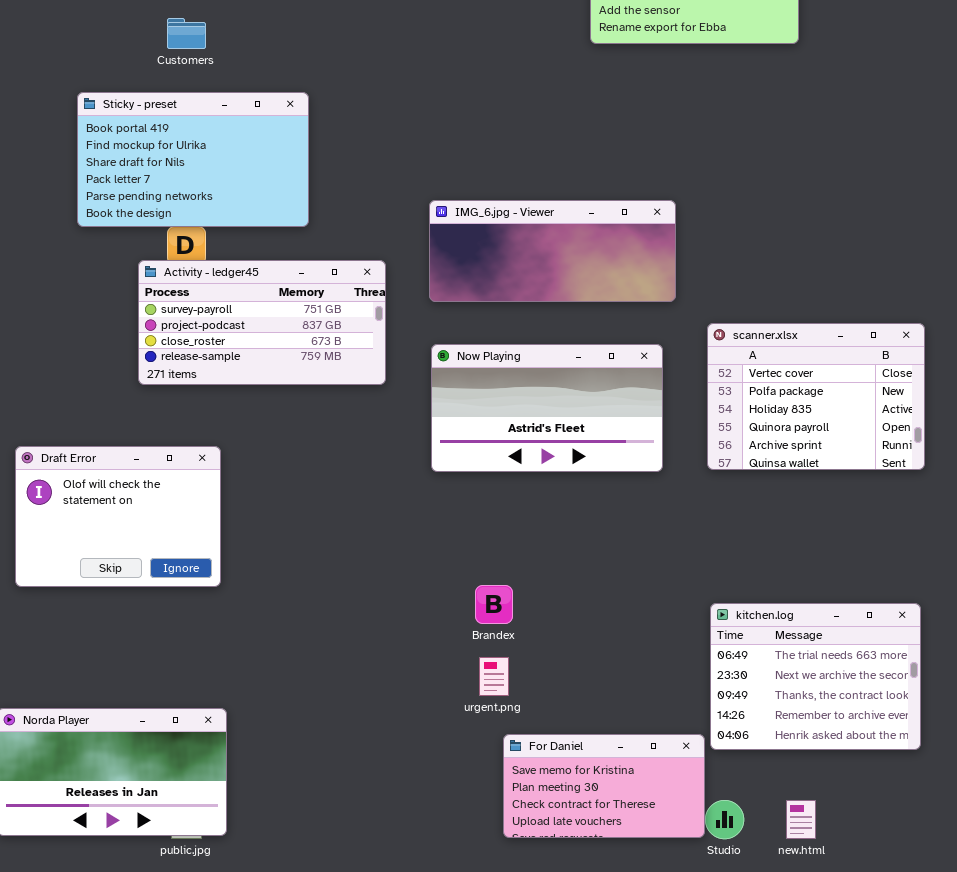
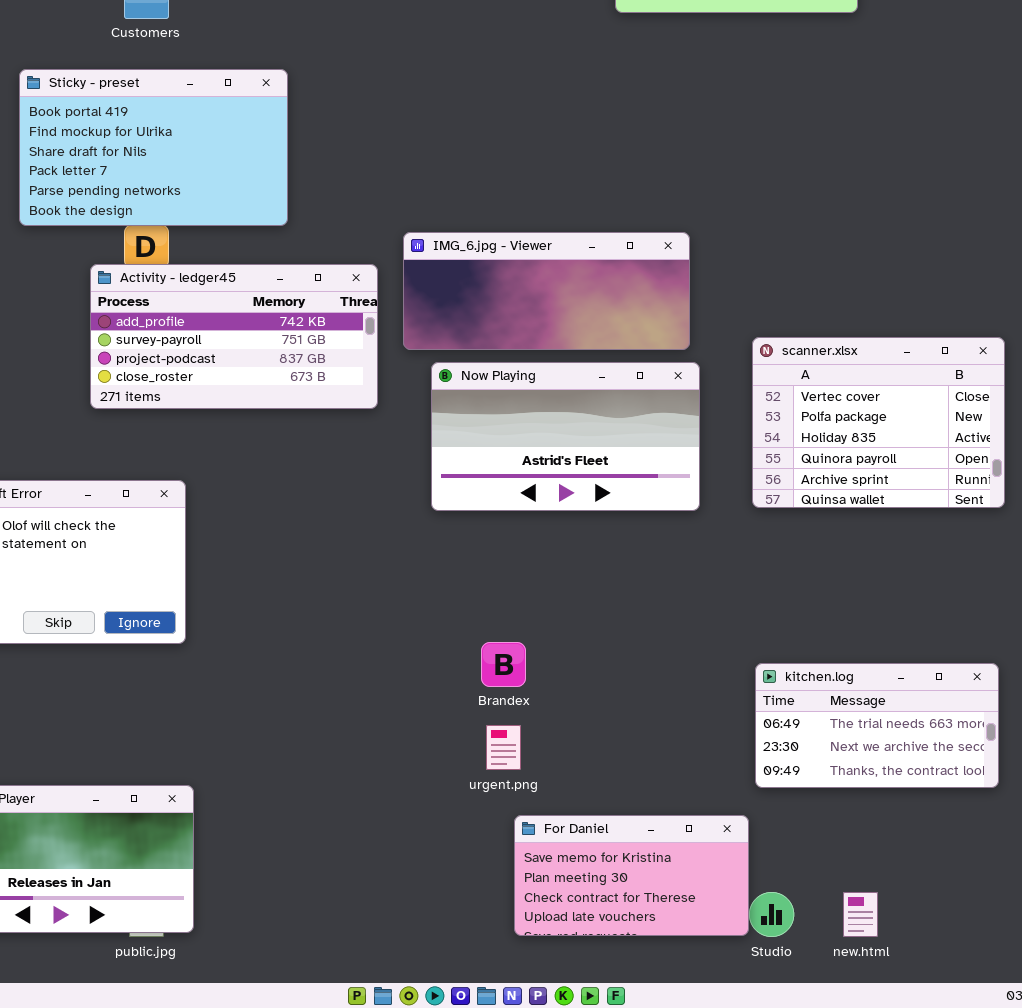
IMG_6.jpg - Viewer: [429,200,676,302] -> [403,232,690,350], moved
Activity - ledger45: [138,260,386,385] -> [90,264,378,409], scrolled up 1 row
kitchen.log: [710,603,921,750] -> [755,663,999,788], resized

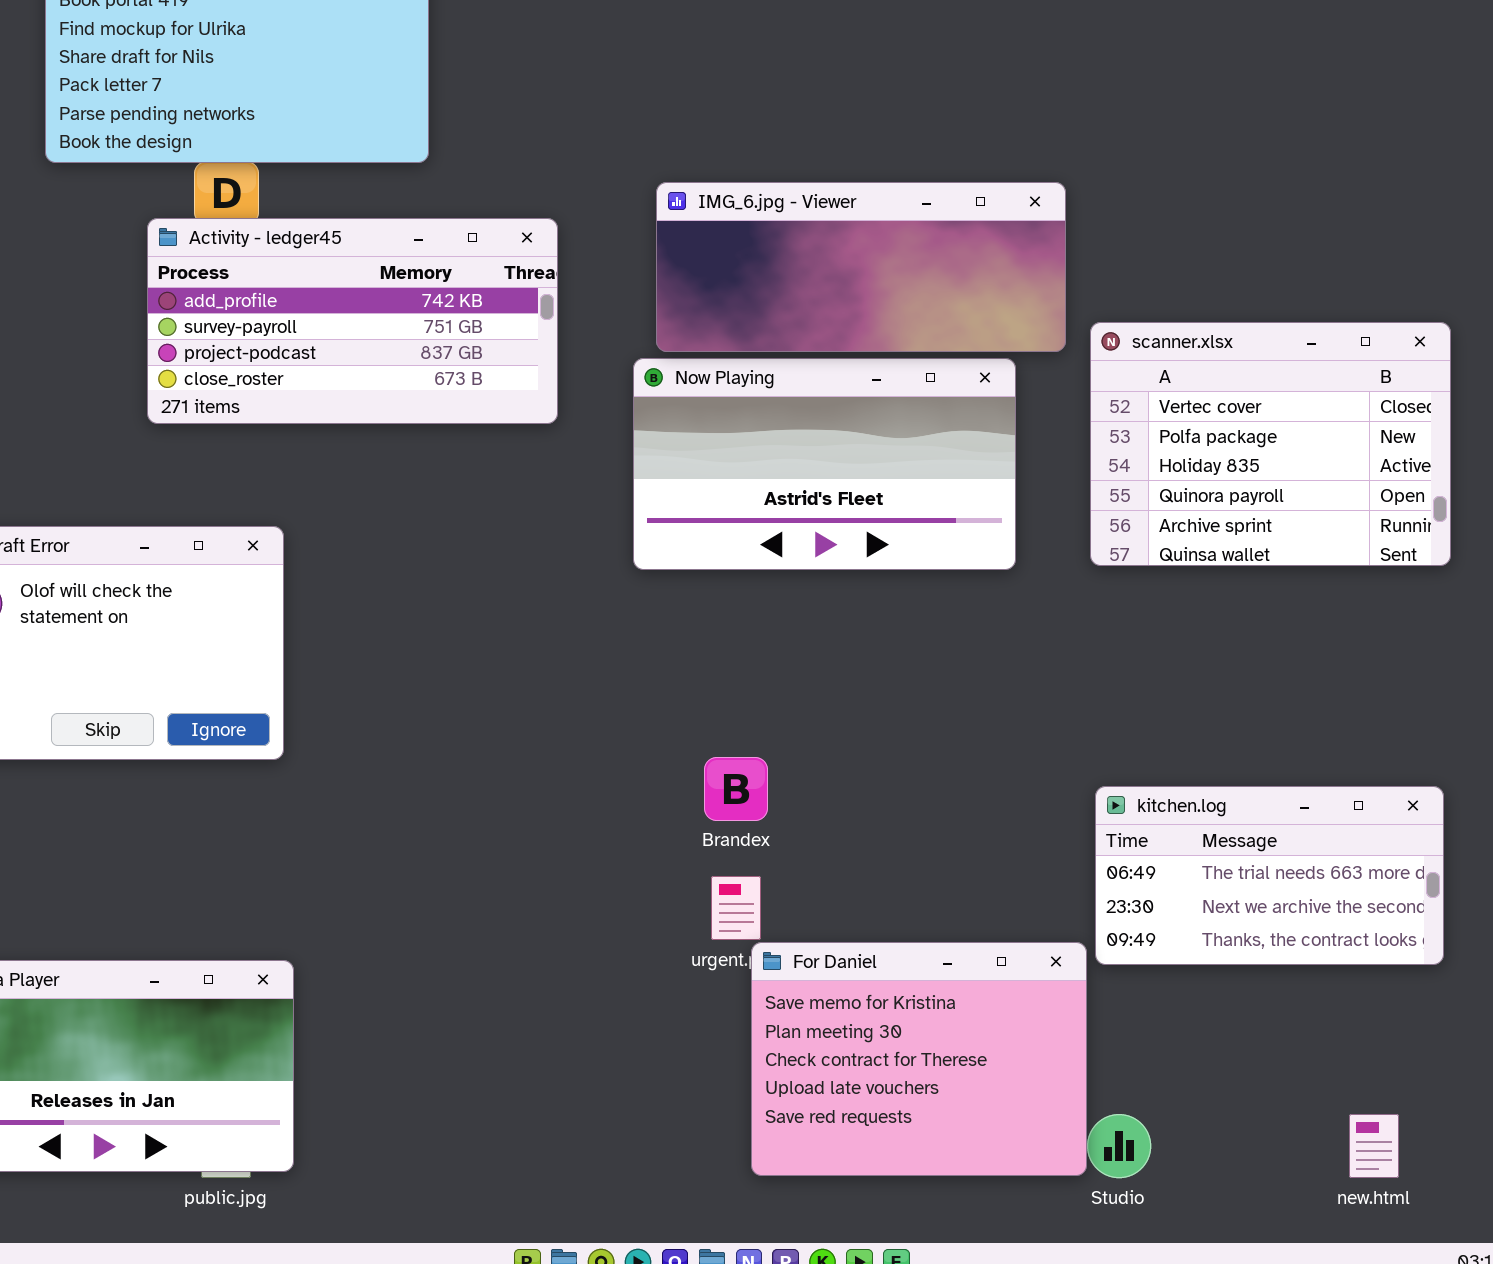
IMG_6.jpg - Viewer: [403,232,690,350] -> [656,182,1066,352], moved
For Daniel: [514,815,749,936] -> [751,942,1087,1176], resized
new.html: [843,892,878,937] -> [1349,1114,1399,1178], moved

